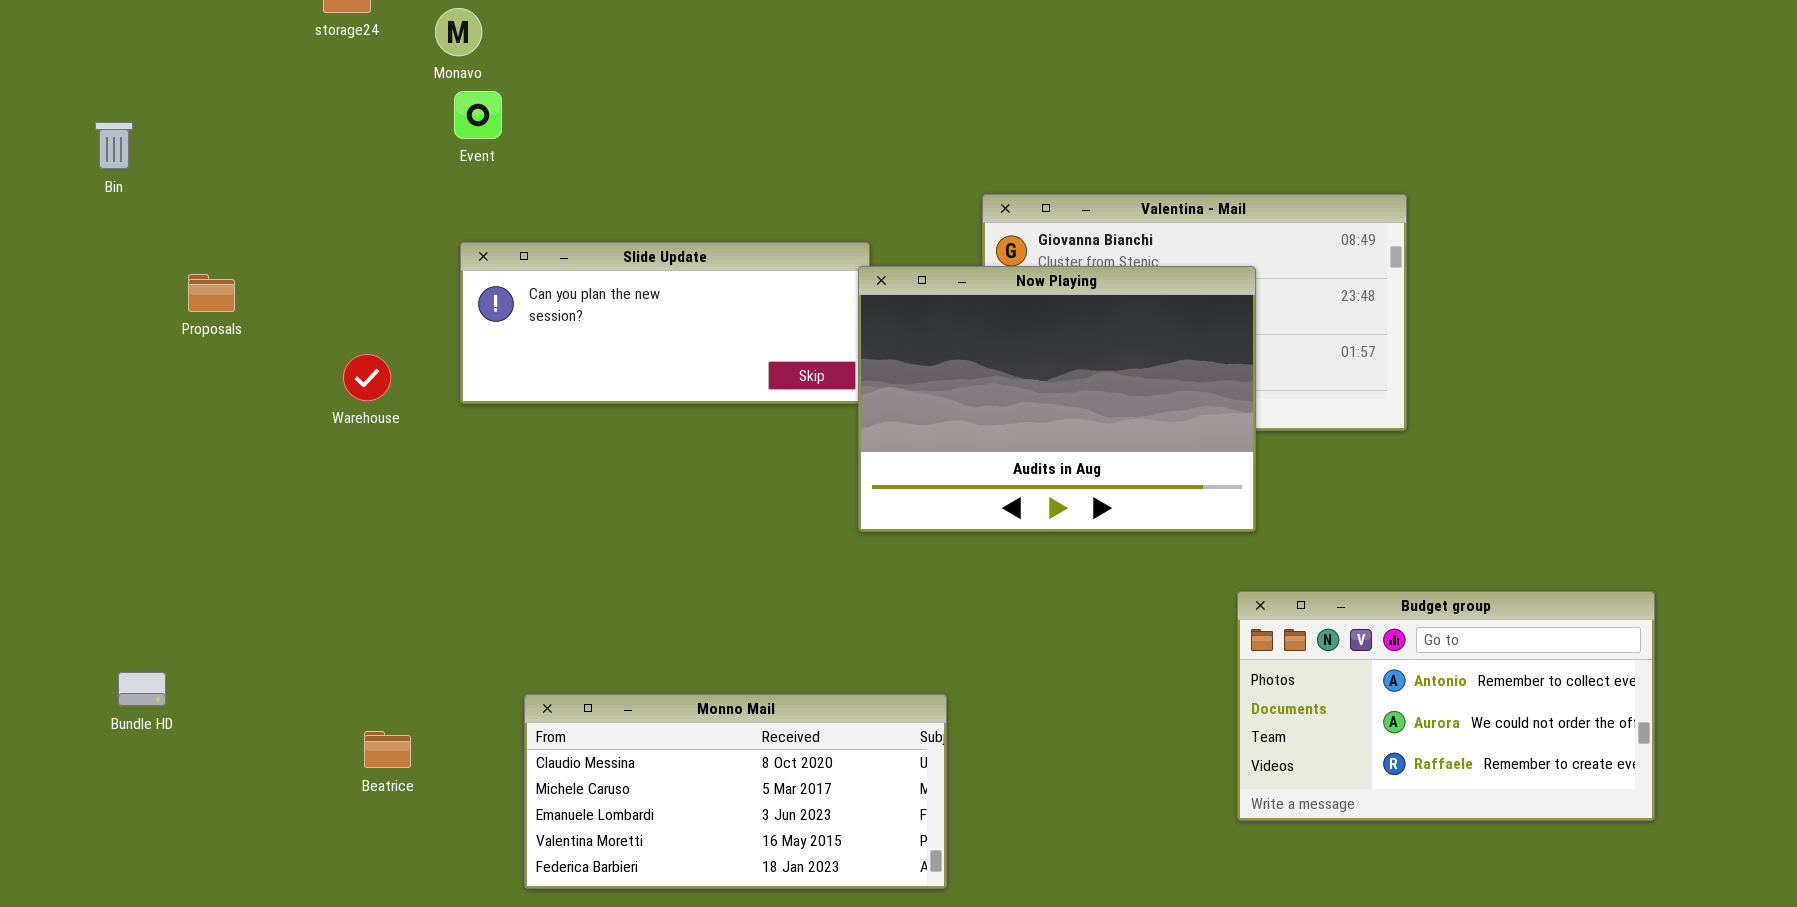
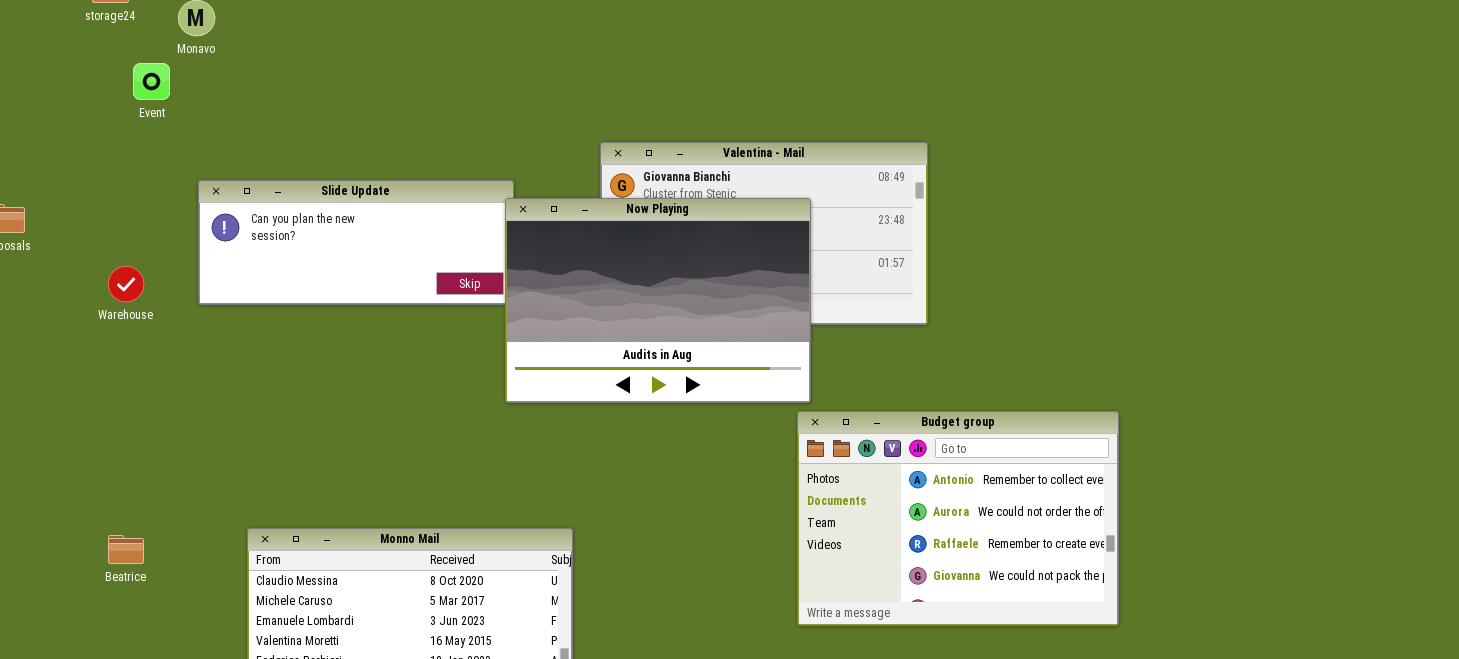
Event: [454,91,502,139] -> [133,63,170,100], moved
Budget group: [1237,591,1655,821] -> [797,411,1119,626], resized
Beatrice: [364,731,411,768] -> [108,535,144,564], moved

